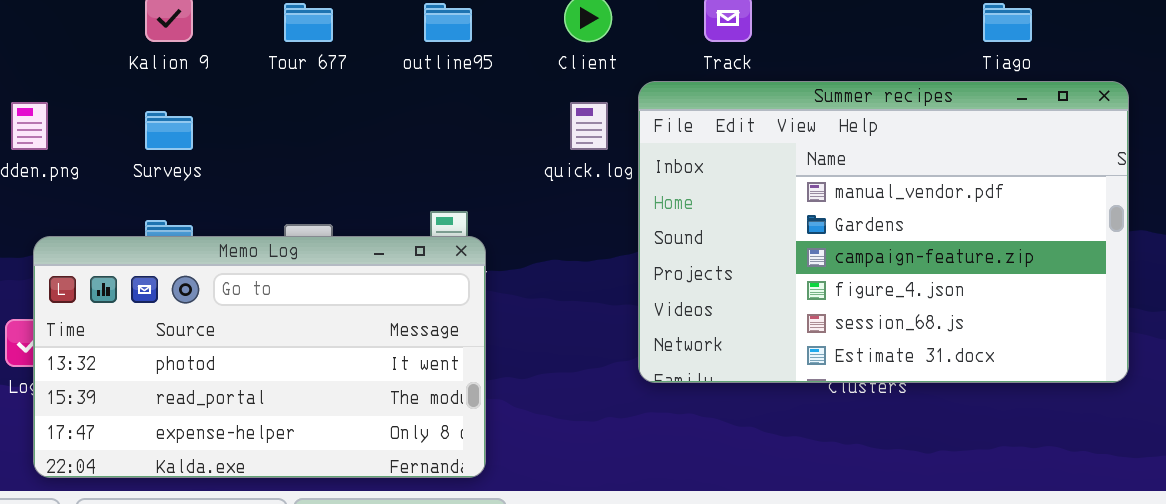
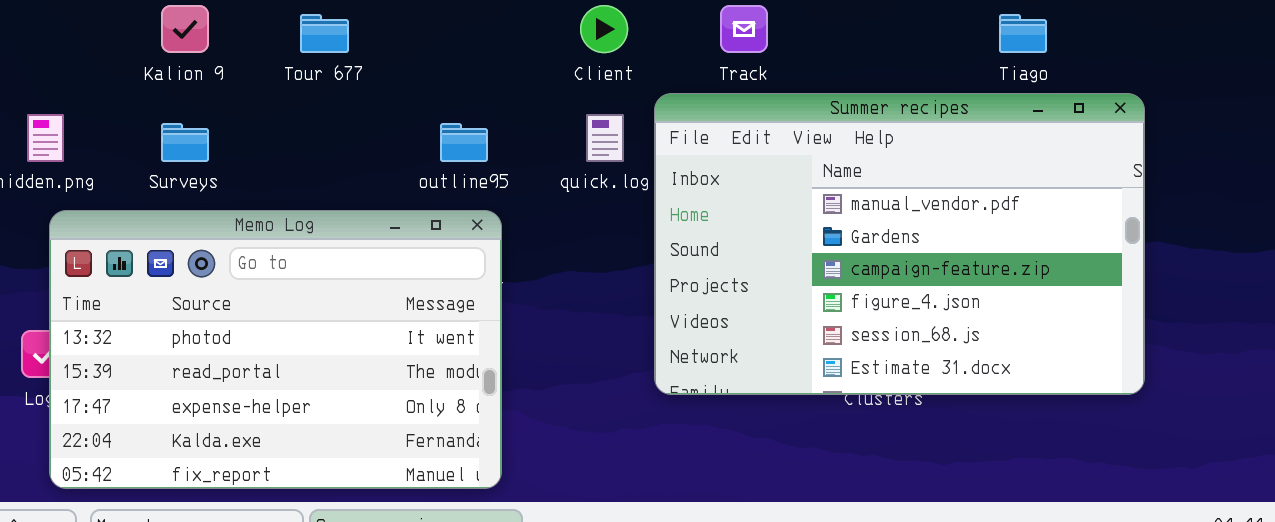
outline95: [424,3,472,42] -> [440,123,488,162], moved
Memo Log: [33,236,486,478] -> [49,210,502,489], resized

